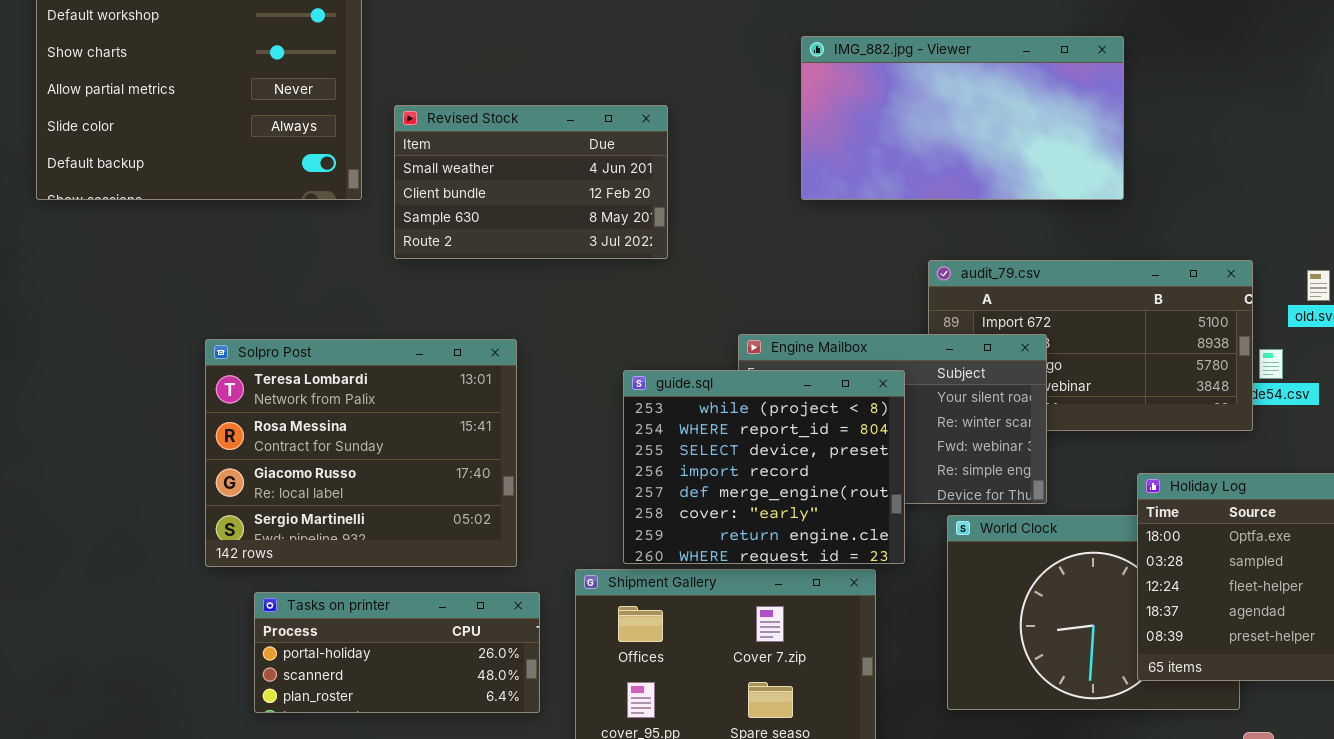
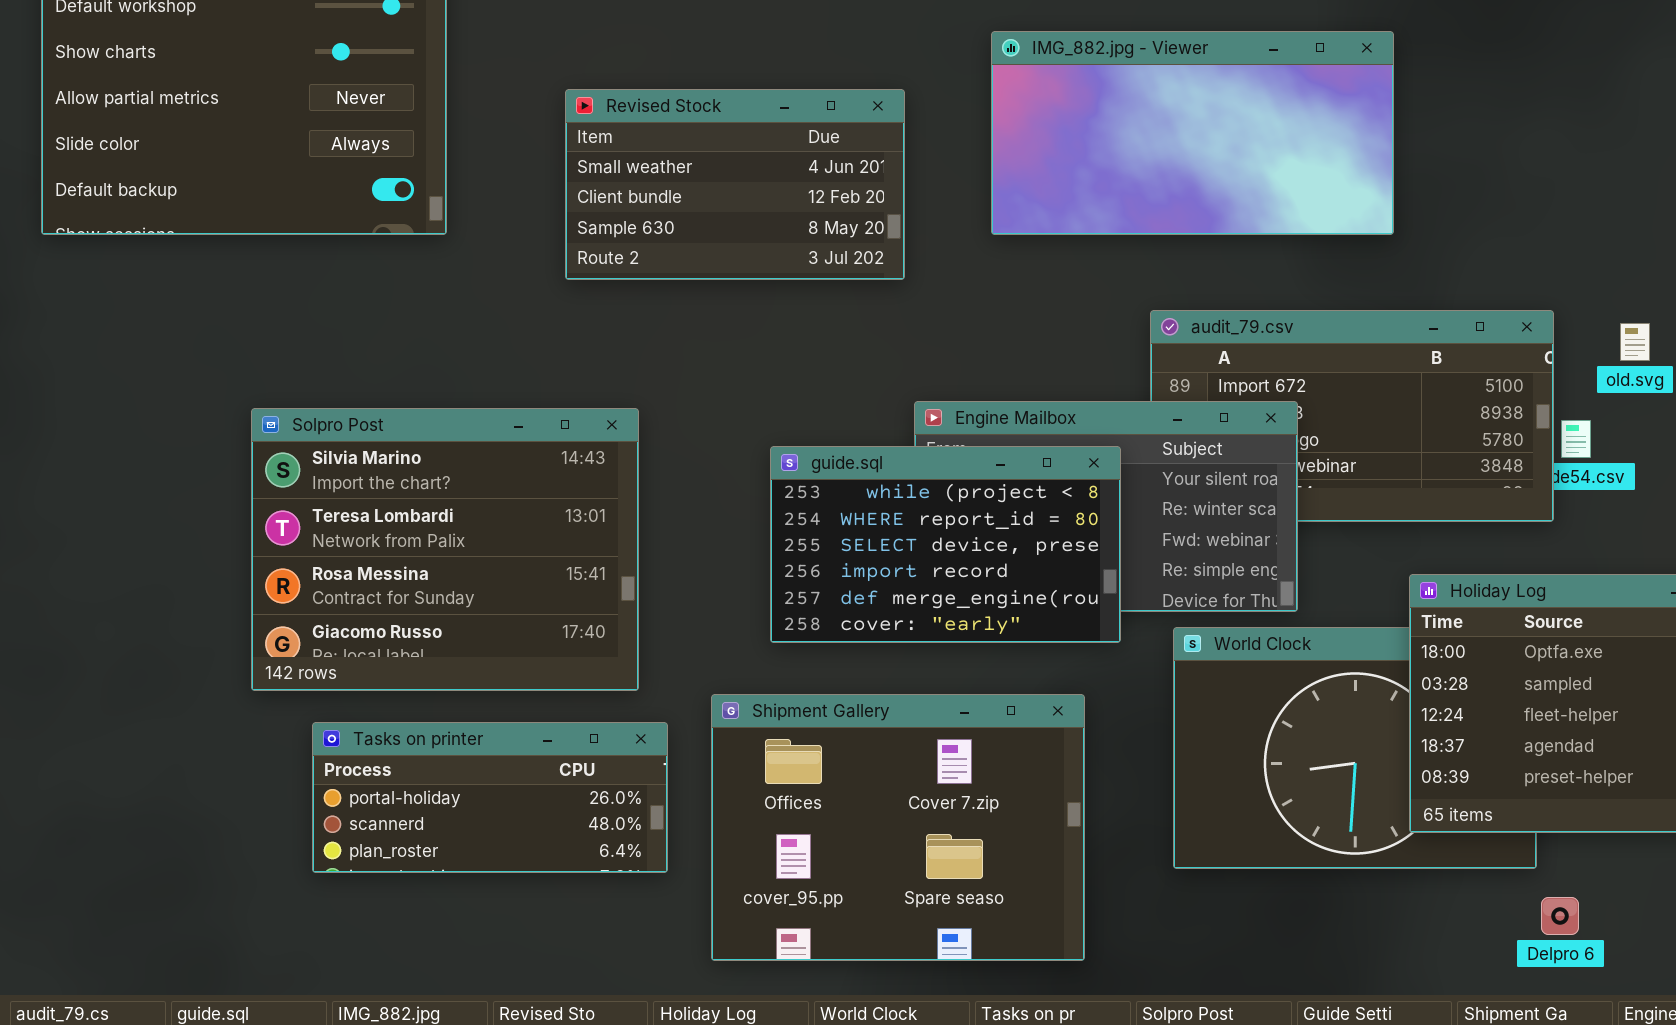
Revised Stock: [394,105,668,259] -> [565,89,905,280], moved
Solpro Post: [205,339,517,567] -> [251,408,639,691], scrolled up 1 row
guide.sql: [623,370,905,564] -> [770,446,1121,643], resized

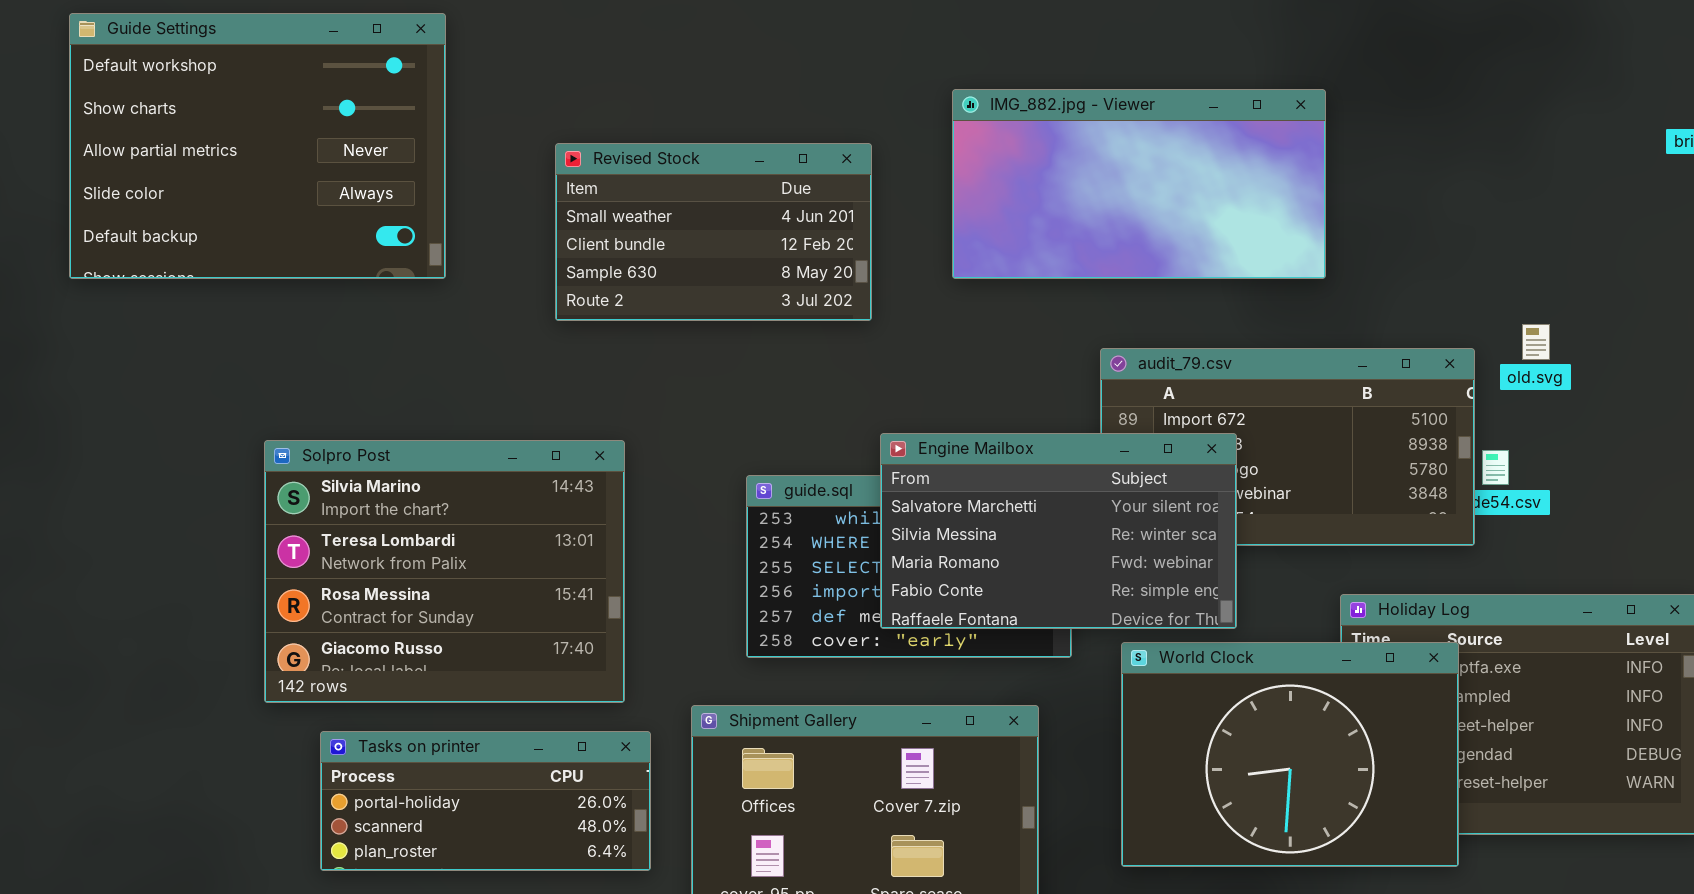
old.svg: [1620,323,1650,361] -> [1522,324,1550,360], moved
Engine Mailbox: [914,401,1298,612] -> [880,433,1237,629], raised
World Clock: [1173,627,1537,869] -> [1121,642,1459,867], raised

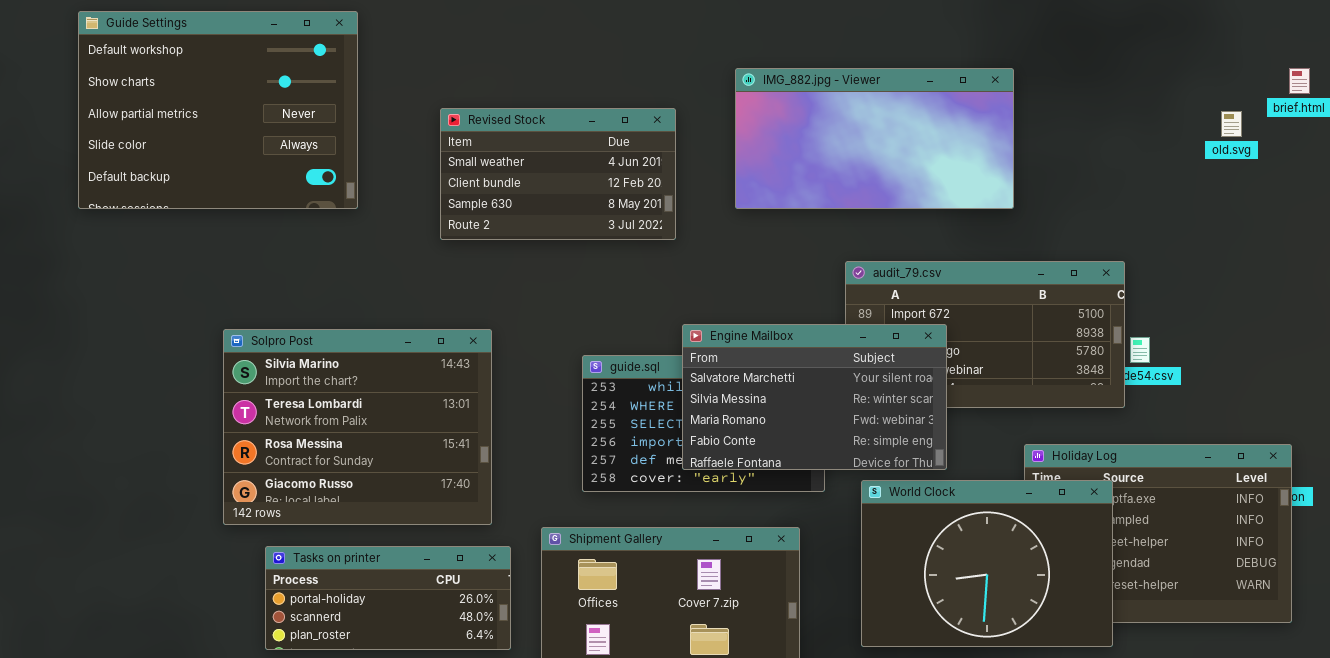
old.svg: [1522,324,1550,360] -> [1221,111,1242,137], moved

